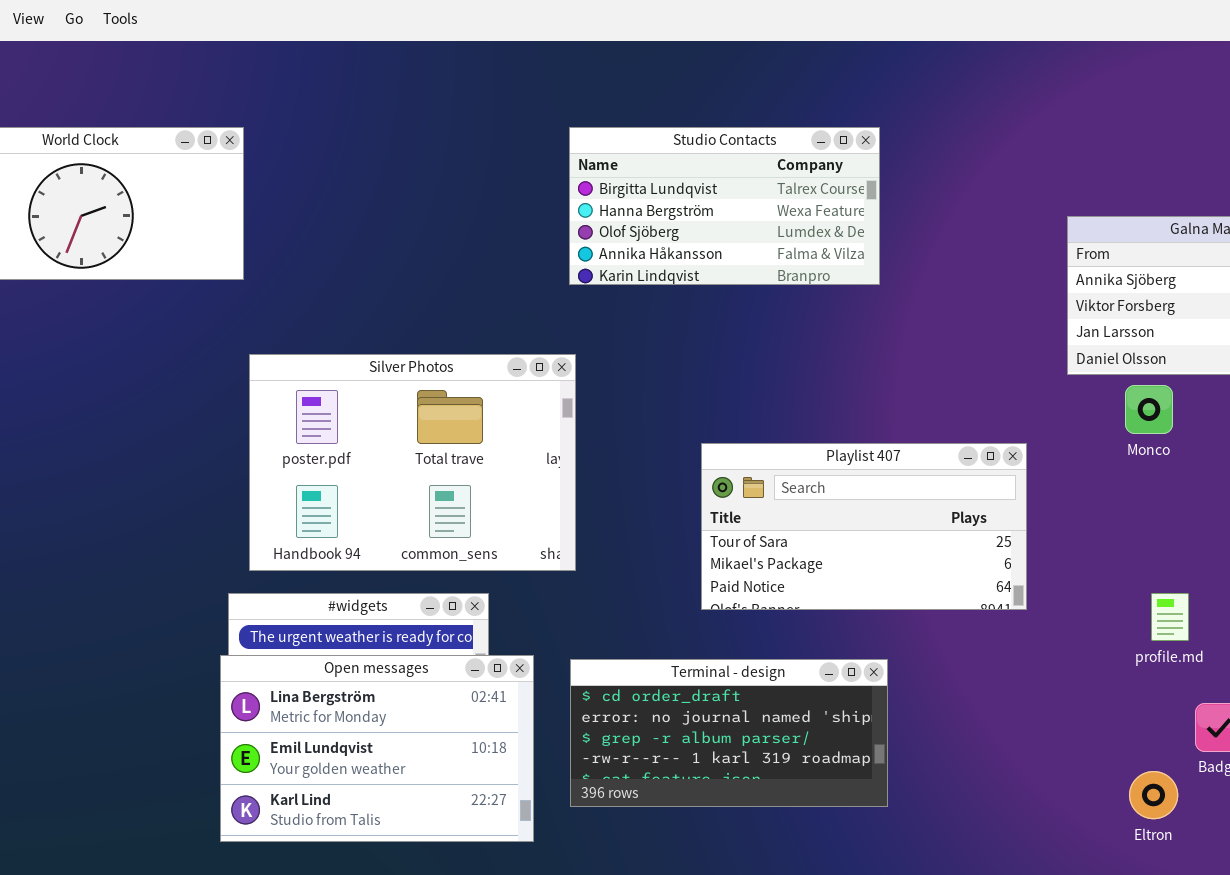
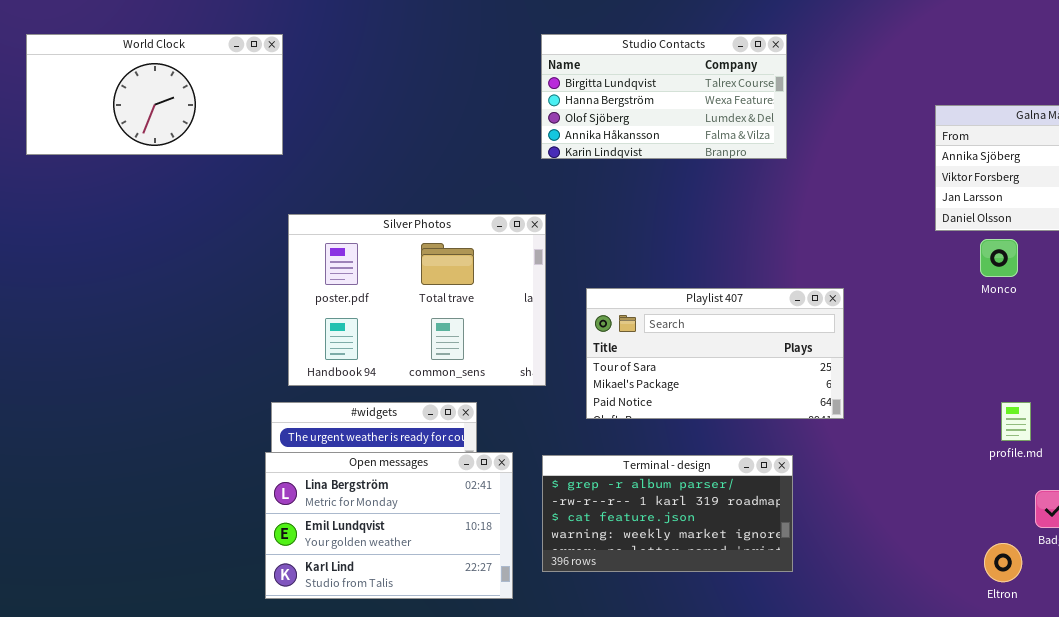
Playlist 407: [701,443,1027,610] -> [586,288,844,419], moved
Terminal - design: [570,659,888,807] -> [542,455,793,572], scrolled down 2 rows

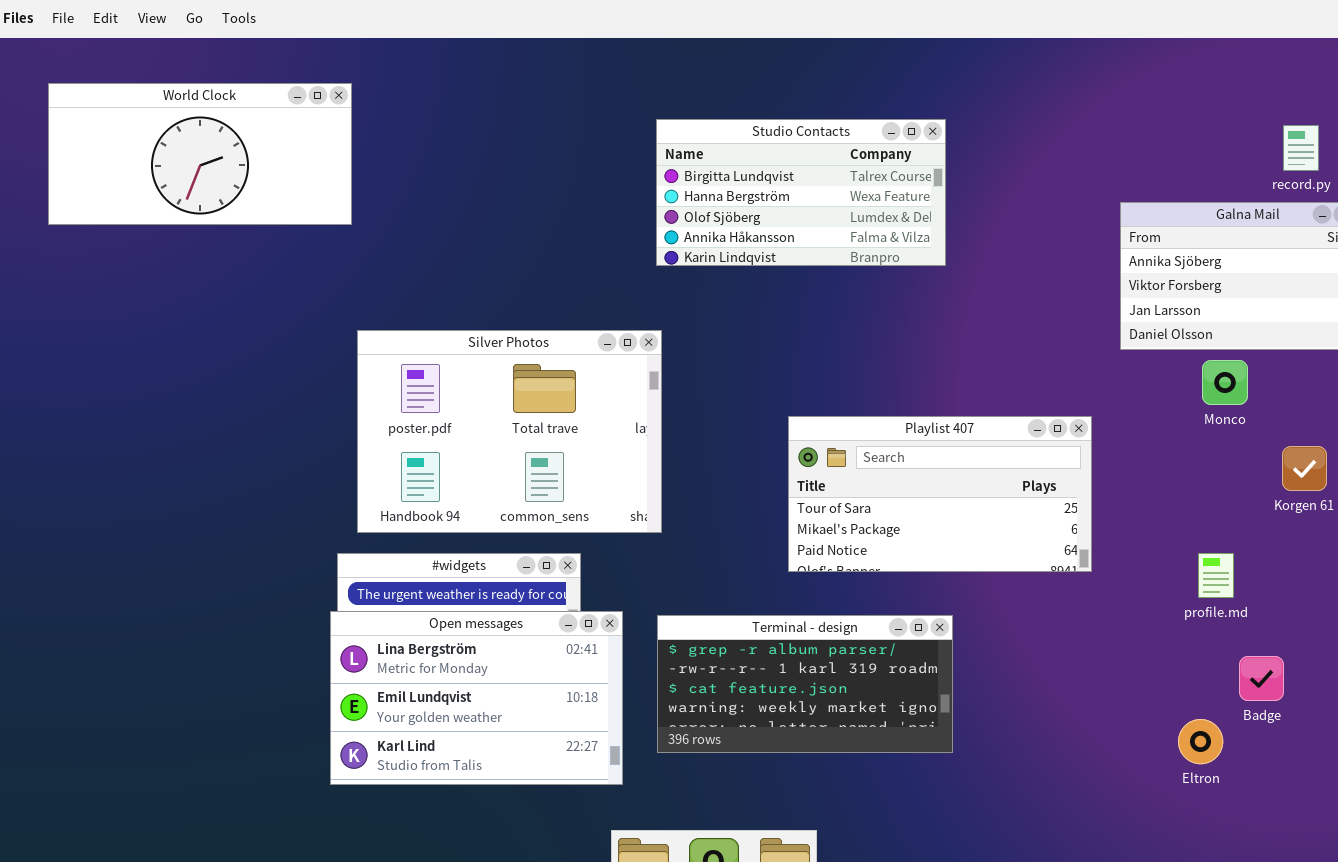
World Clock: [26,34,283,155] -> [48,83,352,225], moved
Monco: [980,239,1018,277] -> [1202,360,1248,405], moved
Playlist 407: [586,288,844,419] -> [788,416,1092,572], moved

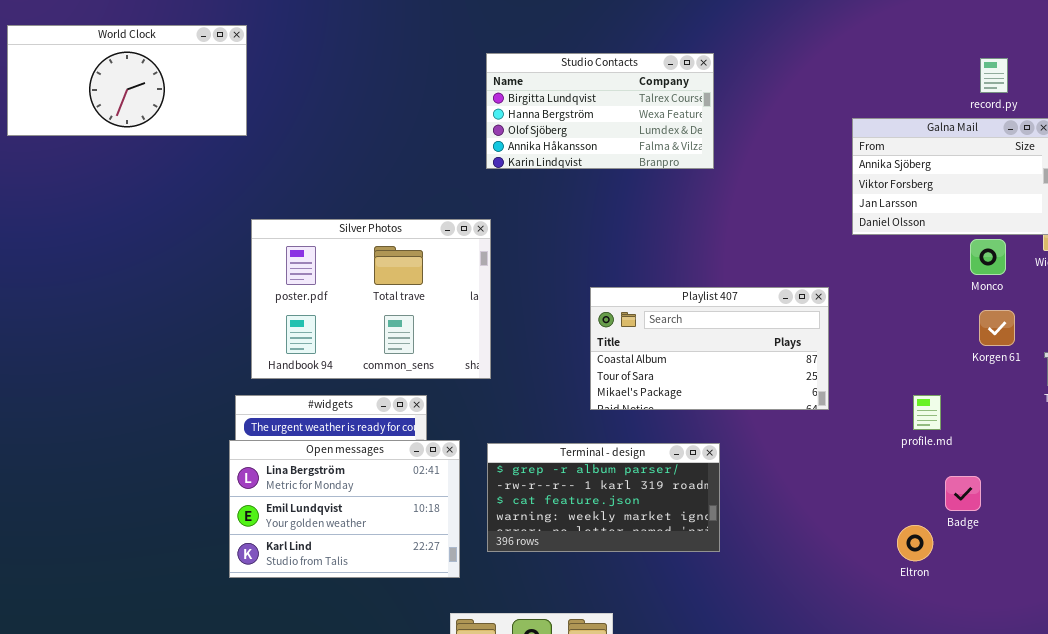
Monco: [1202,360,1248,405] -> [970,239,1006,275], moved
Playlist 407: [788,416,1092,572] -> [590,287,829,410], scrolled up 1 row

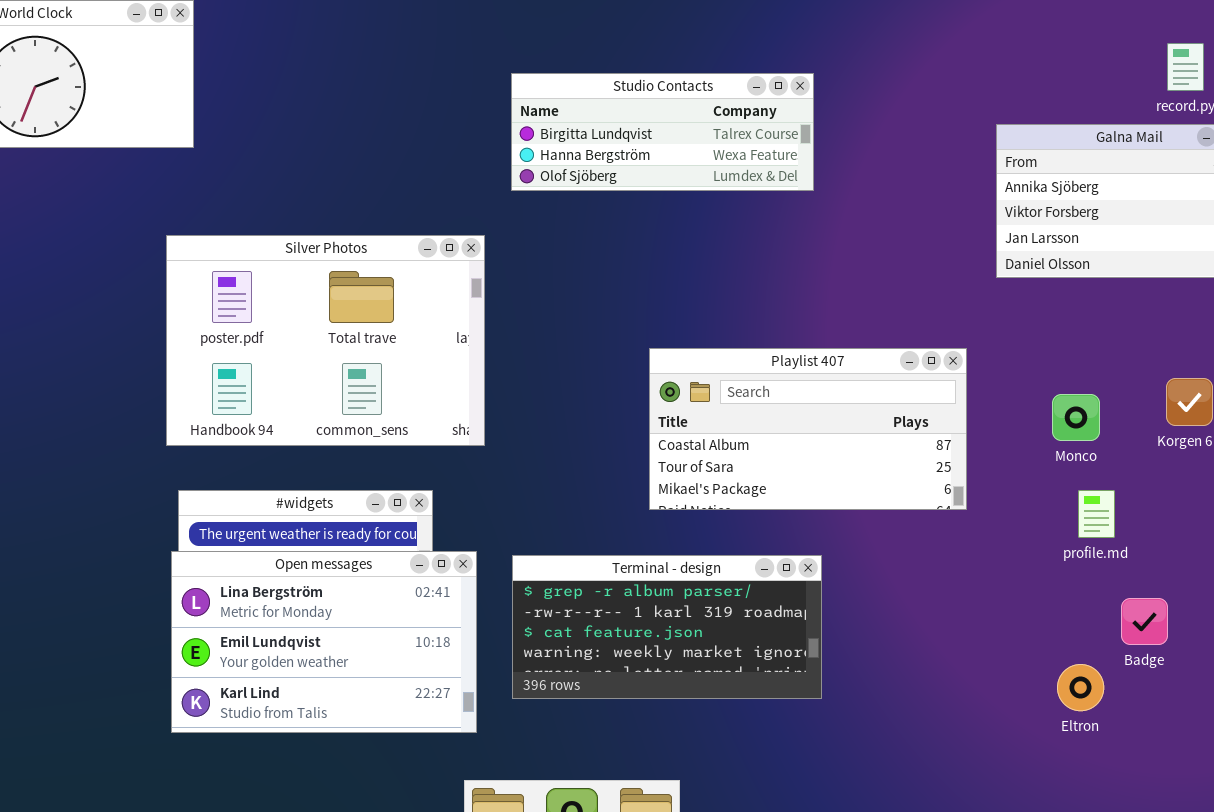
Studio Contacts: [486,53,714,169] -> [511,73,814,191], resized
Silver Photos: [251,219,491,379] -> [166,235,485,446], moved
Monco: [970,239,1006,275] -> [1052,394,1100,441], moved

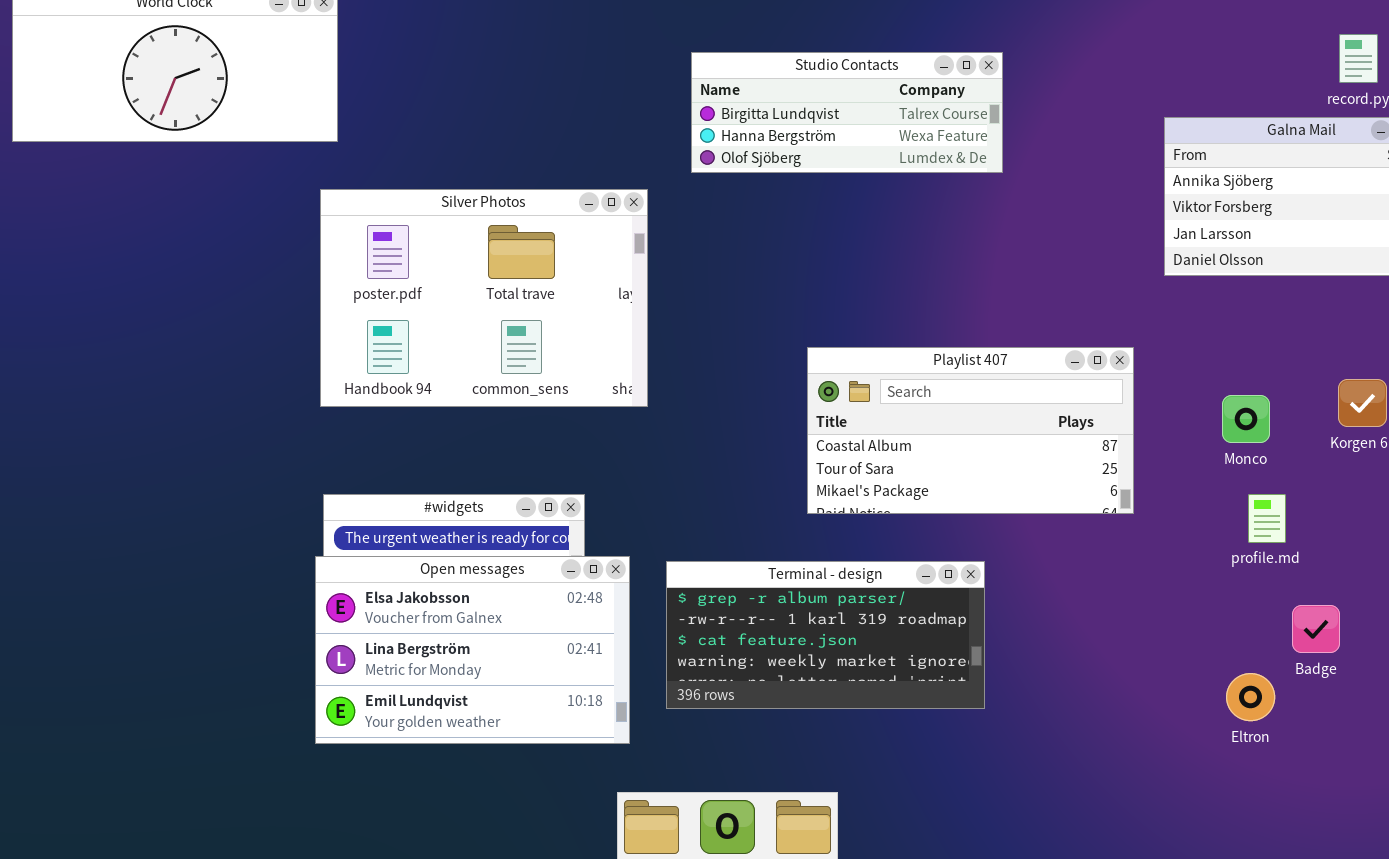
Studio Contacts: [511,73,814,191] -> [691,52,1003,173], moved
Silver Photos: [166,235,485,446] -> [320,189,648,407], moved
Open messages: [171,551,477,733] -> [315,556,630,744], scrolled up 1 row

